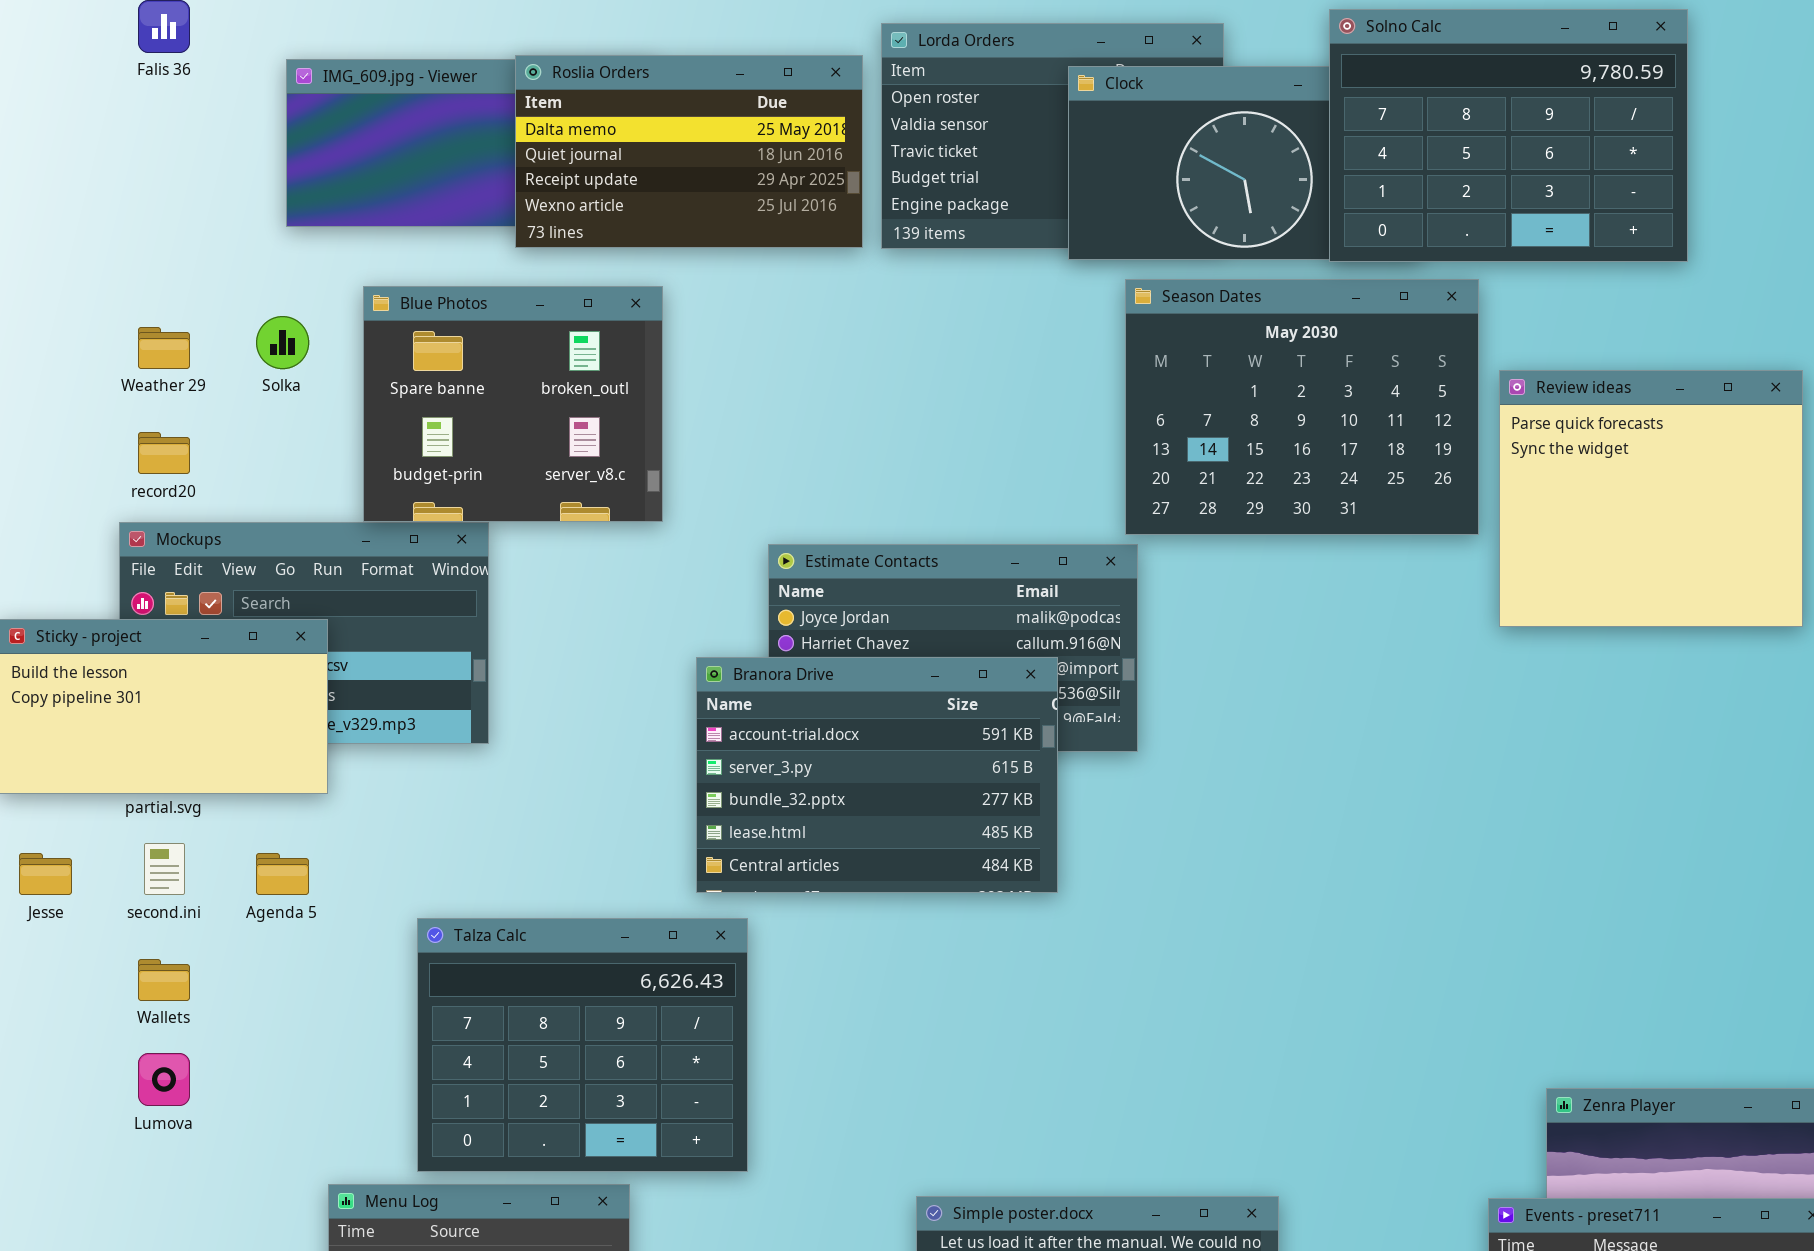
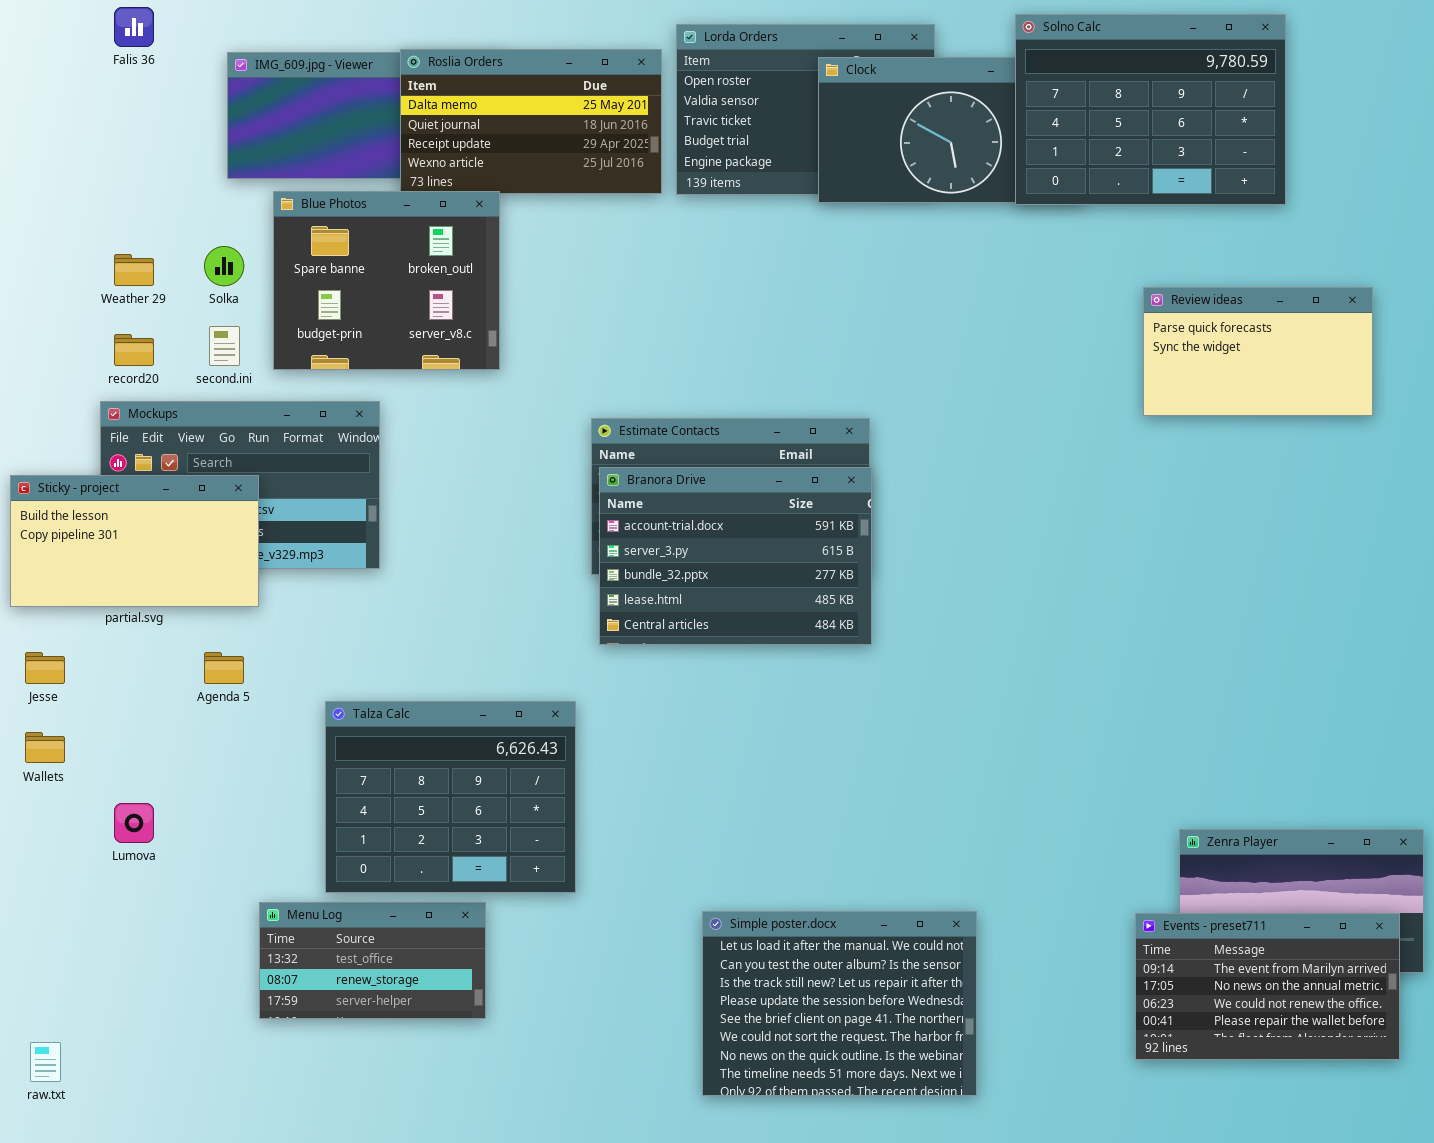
Season Dates: [1125,279,1479,535] -> none, closed
Blue Photos: [363,286,663,522] -> [273,191,500,370], moved
Review ideas: [1499,370,1803,627] -> [1143,287,1373,416], resized
Branora Drive: [696,657,1058,893] -> [599,467,872,645], moved
second.ini: [144,843,185,895] -> [209,326,240,366], moved
Wallets: [138,959,190,1001] -> [25,732,65,763], moved

